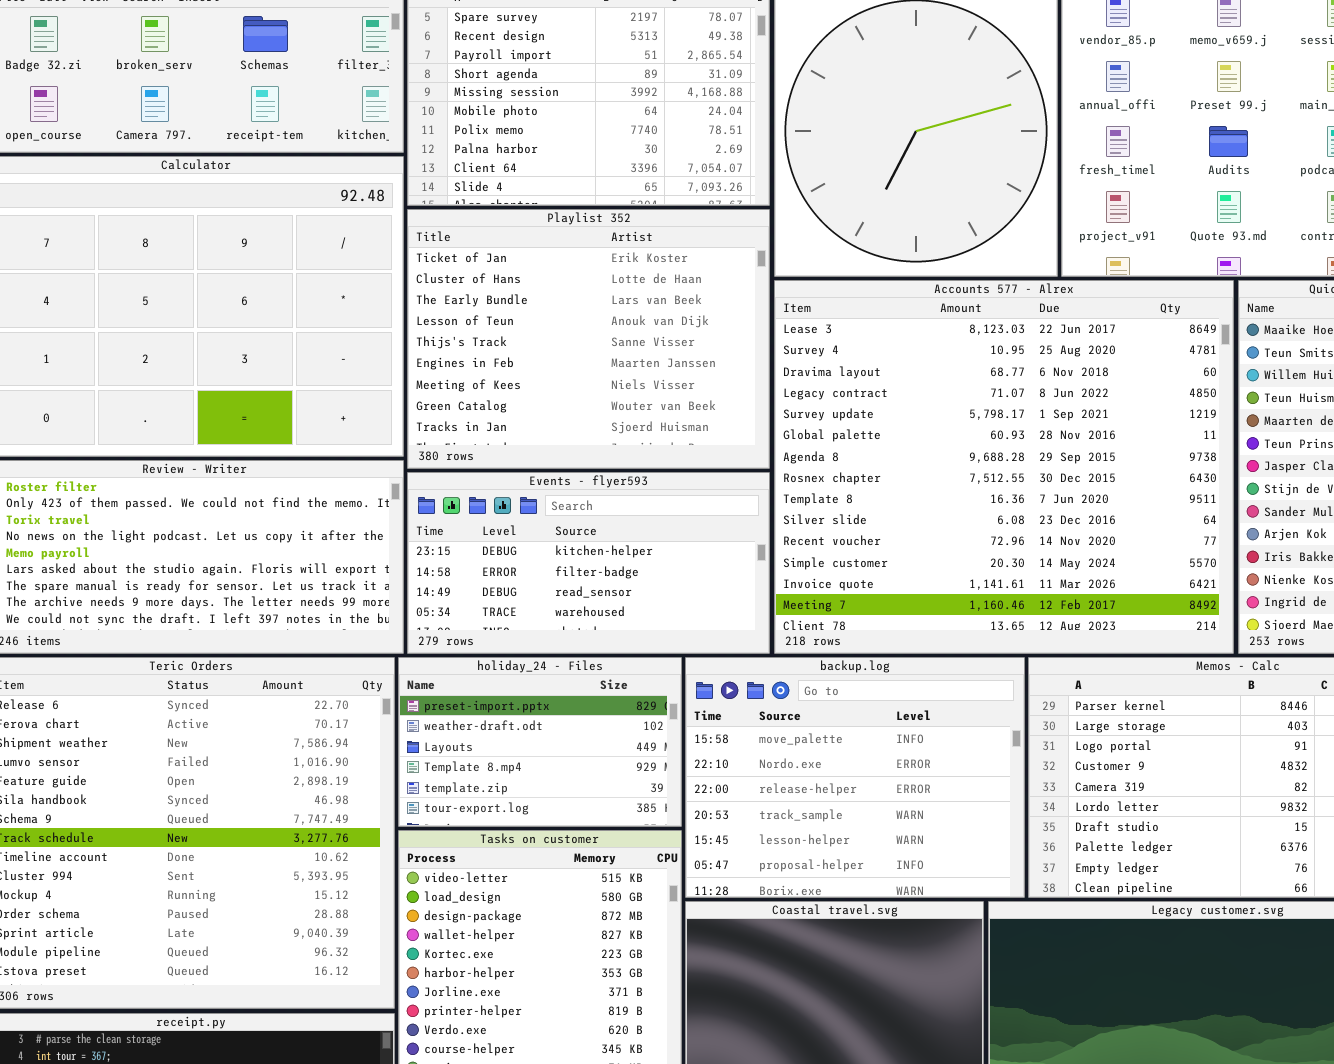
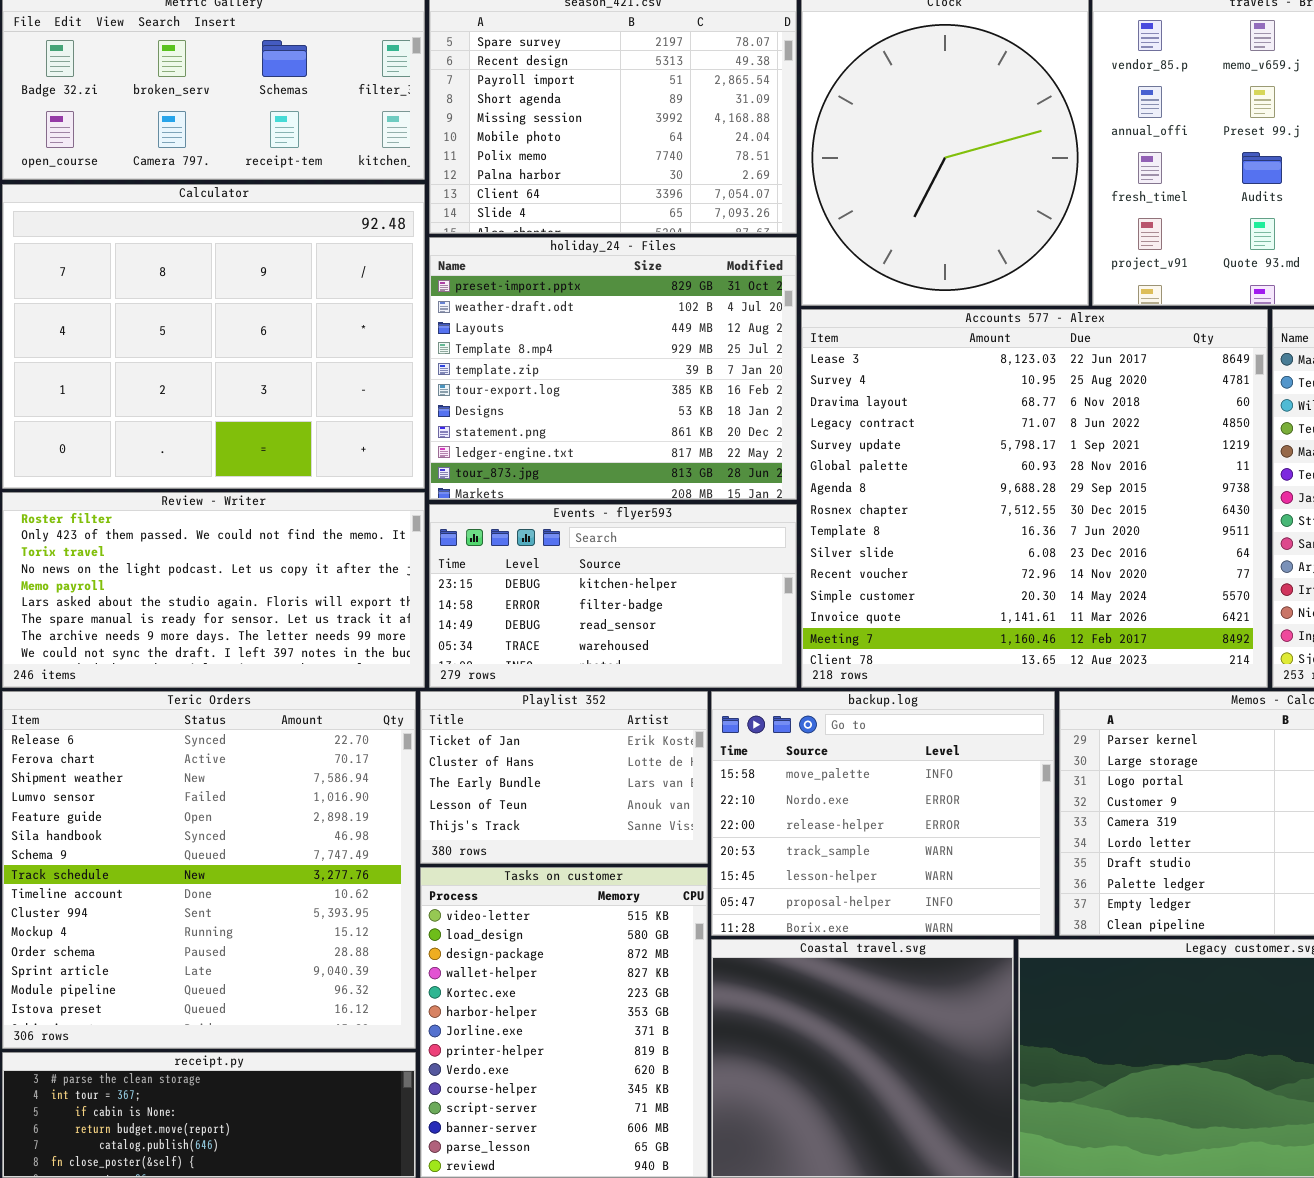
Playlist 352: [407,209,770,469] -> [420,691,708,864], moved, resized
holiday_24 - Files: [398,657,682,827] -> [429,237,797,500], moved, resized

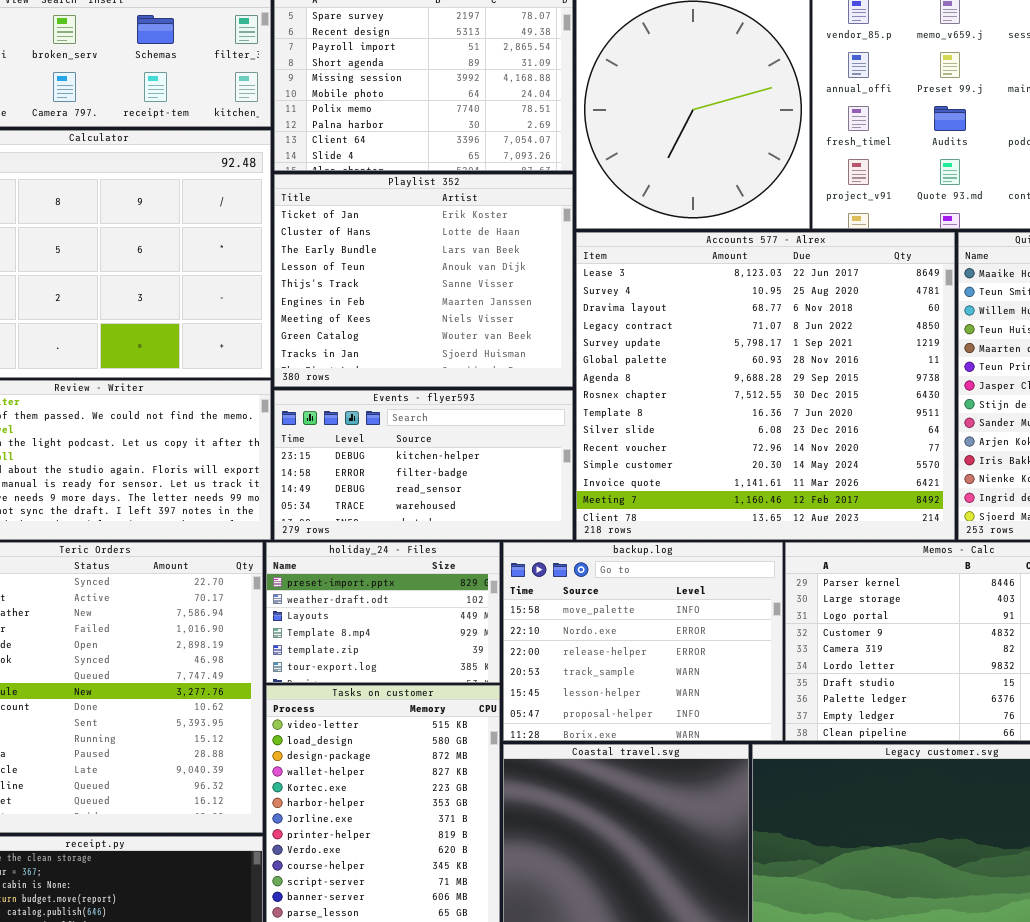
holiday_24 - Files: [429,237,797,500] -> [266,542,500,683], moved, resized
Playlist 352: [420,691,708,864] -> [274,174,573,387], moved, resized

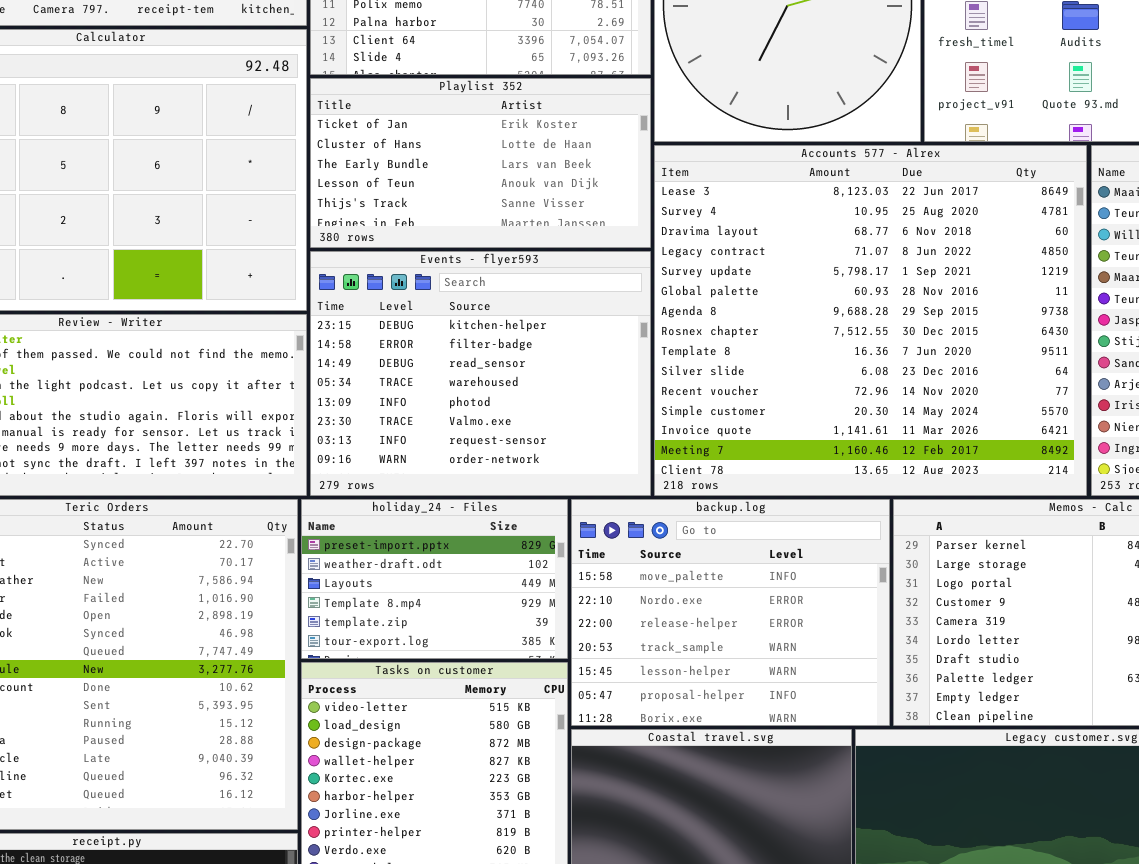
Playlist 352: [274,174,573,387] -> [310,78,651,248], resized
Events - flyer593: [274,390,573,540] -> [310,251,651,496], resized

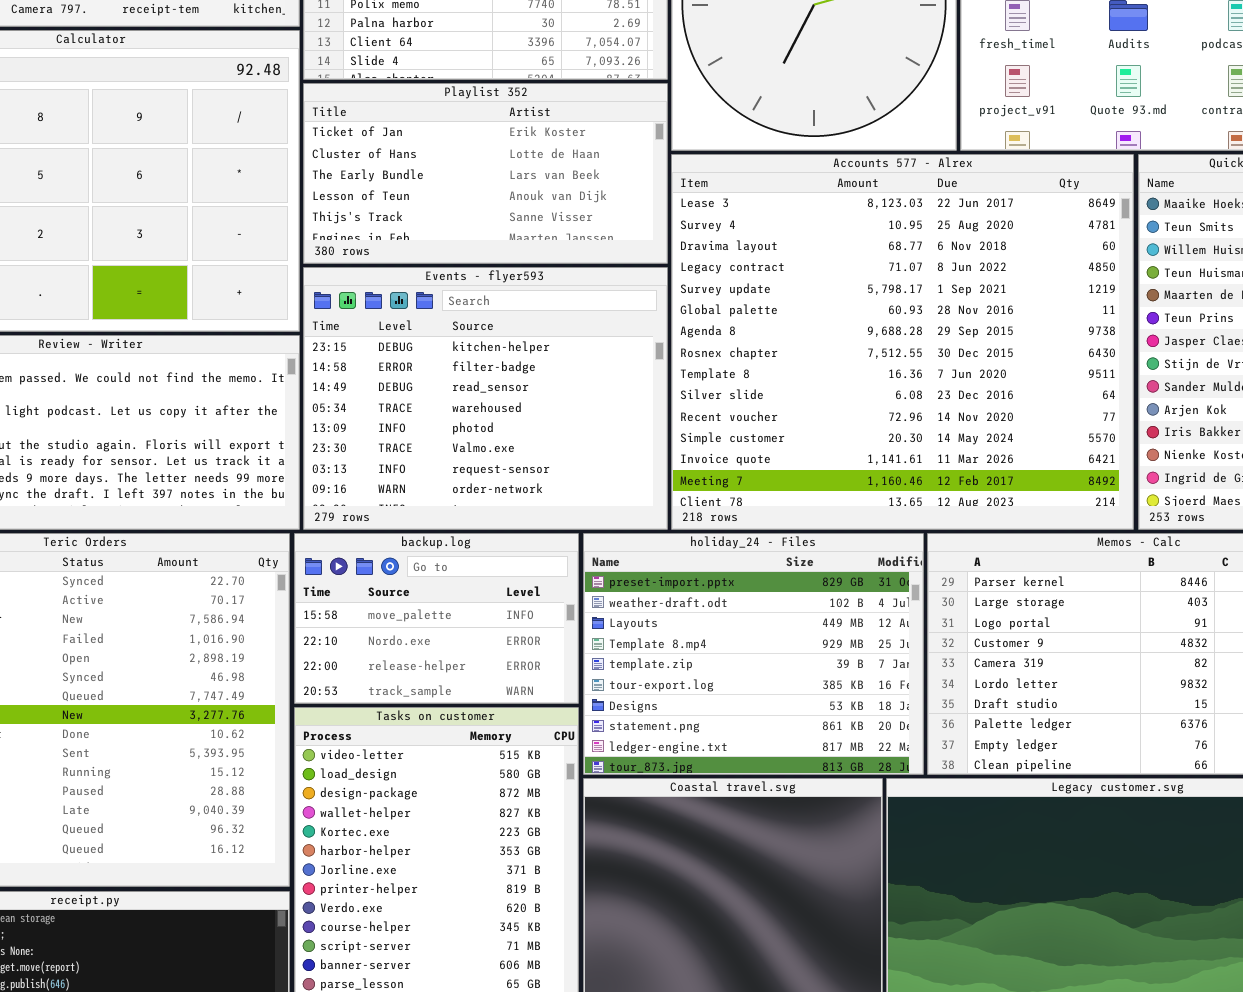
holiday_24 - Files: [301,499,568,659] -> [583,533,924,775], moved, resized
backup.log: [571,499,890,726] -> [294,533,579,704], moved, resized

